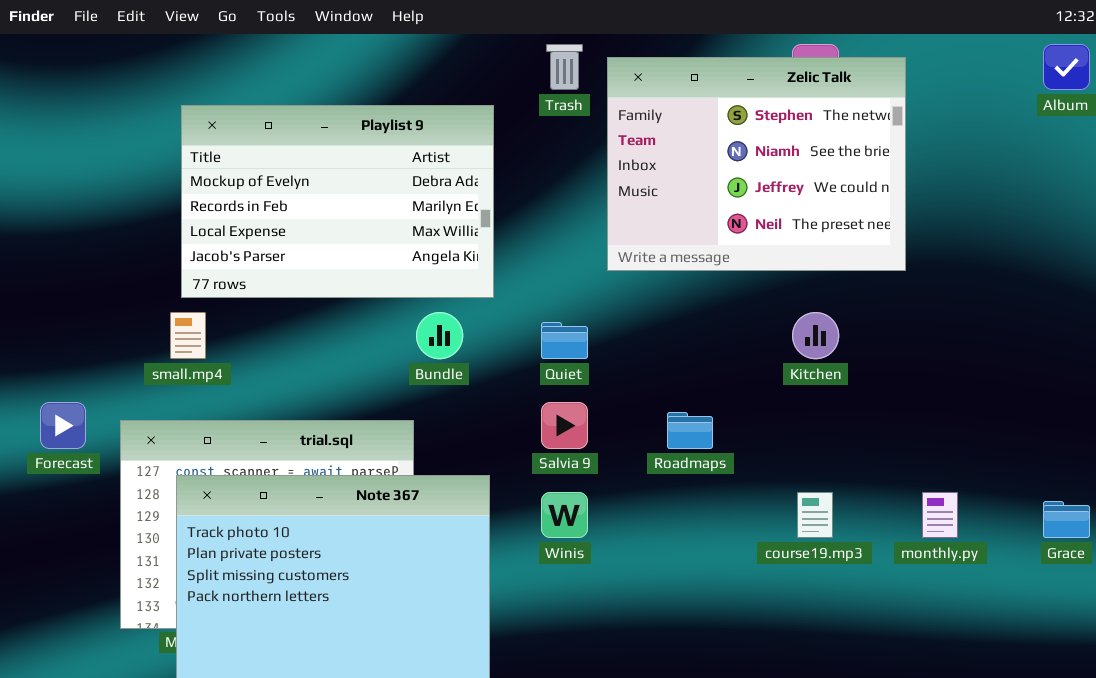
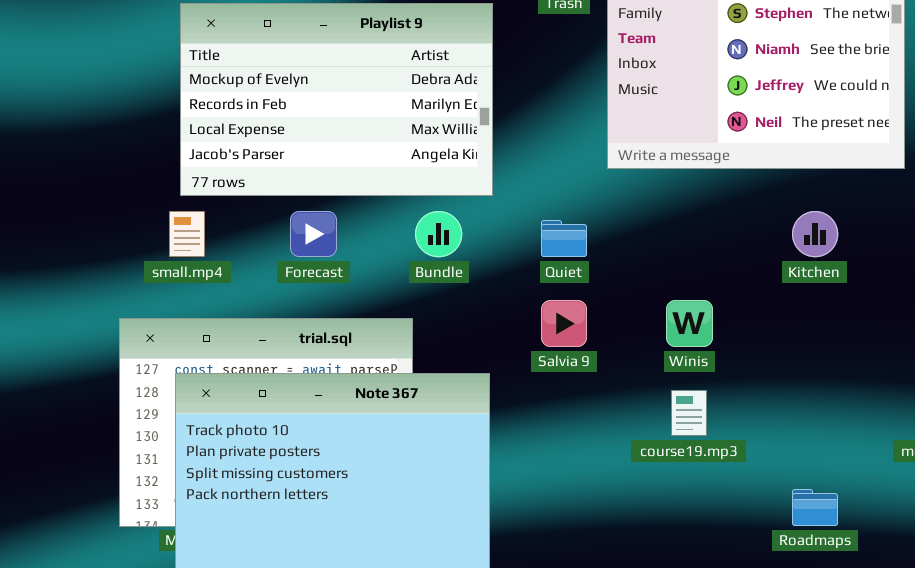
Forecast: [40,402,86,449] -> [290,211,337,257], moved
Roadmaps: [667,412,713,449] -> [792,489,838,526], moved
Winis: [541,492,588,538] -> [666,300,713,347], moved
course19.mp3: [797,492,833,538] -> [671,390,707,436], moved

